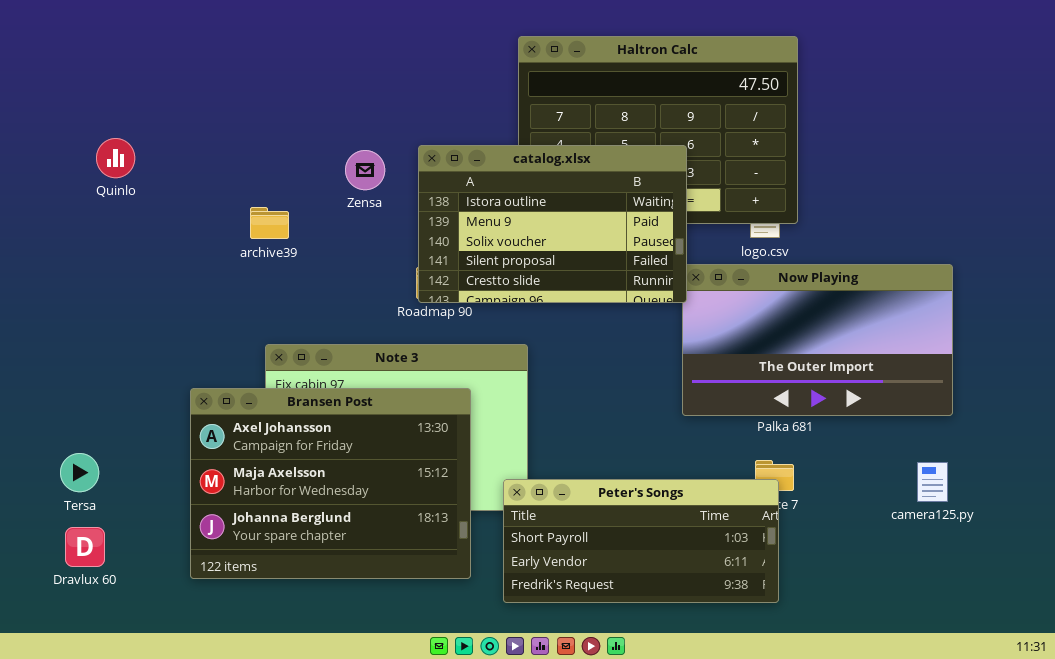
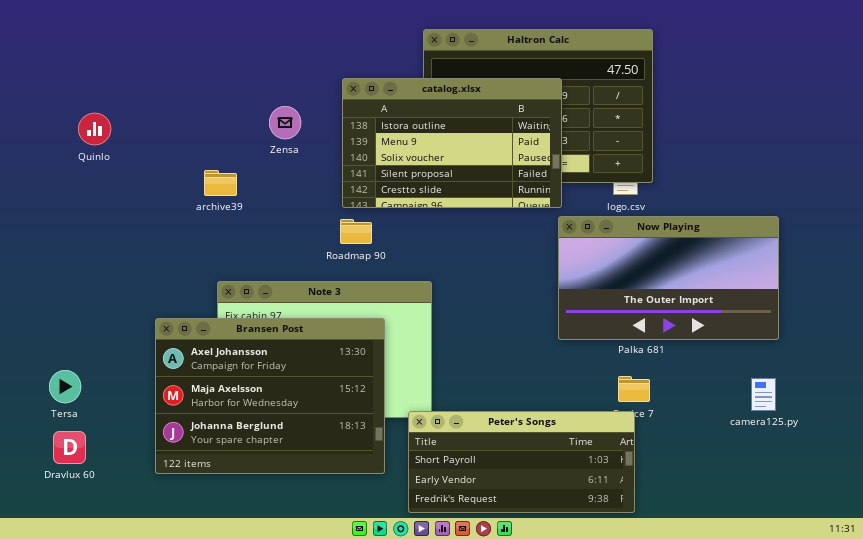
catalog.xlsx: [418,145,687,303] -> [342,78,562,208], moved
Zensa: [345,150,385,190] -> [269,106,301,139], moved
Peter's Songs: [503,479,779,603] -> [408,411,635,513], moved

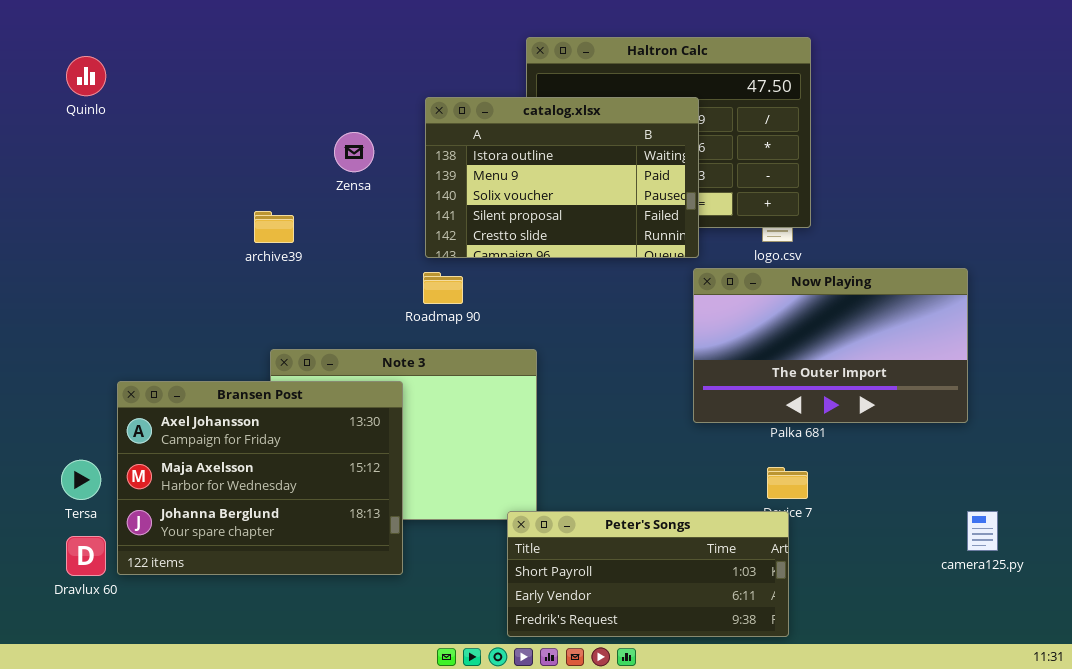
Quinlo: [78,113,111,145] -> [66,56,106,96], moved
Bransen Post: [155,318,385,474] -> [117,381,403,575], moved
camera125.py: [751,378,776,411] -> [967,511,998,551], moved

